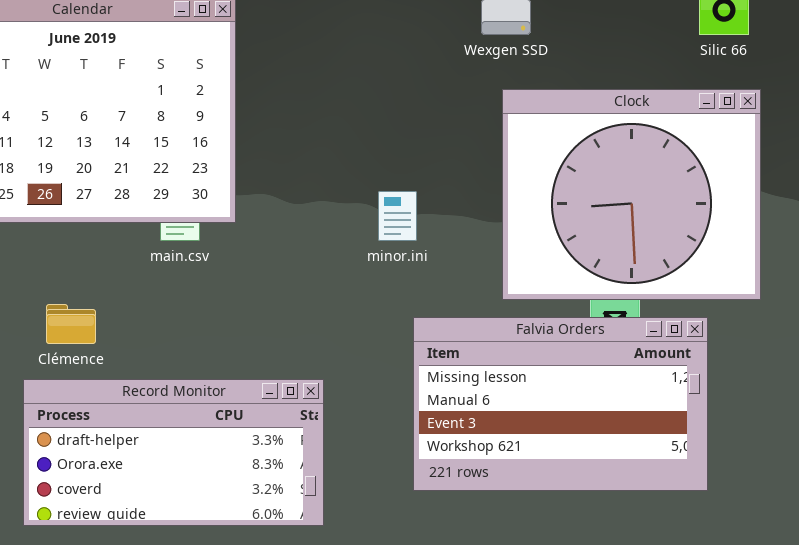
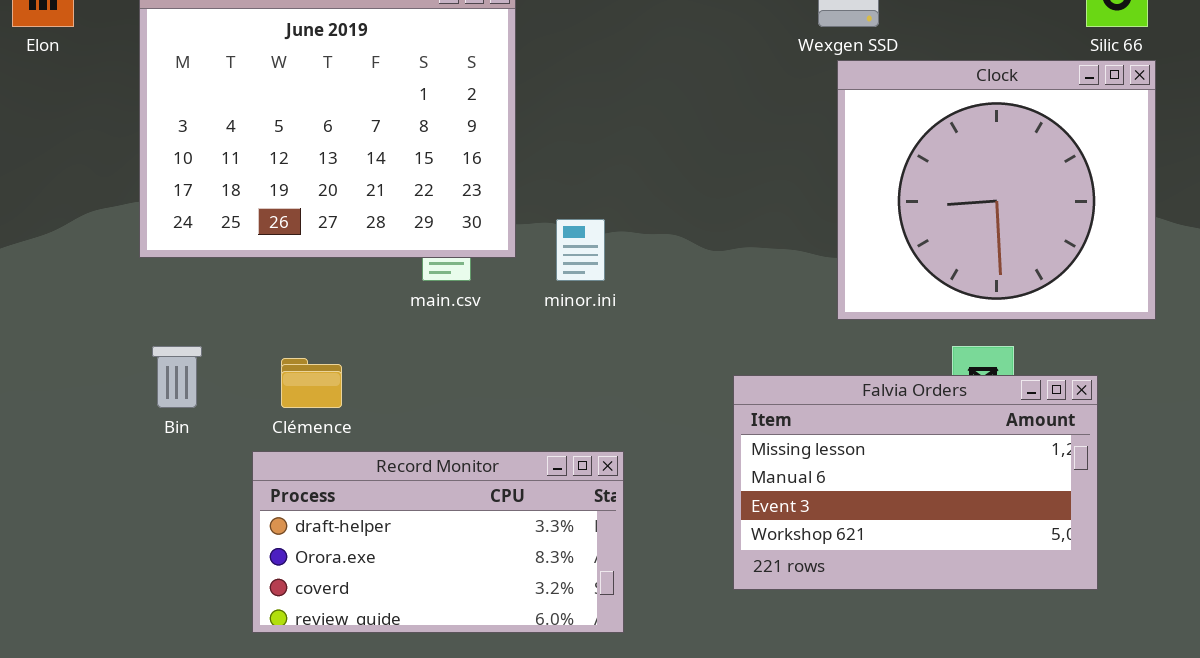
Clock: [502,89,761,300] -> [837,60,1156,320], moved
minor.ini: [378,191,417,241] -> [556,219,605,281], moved

